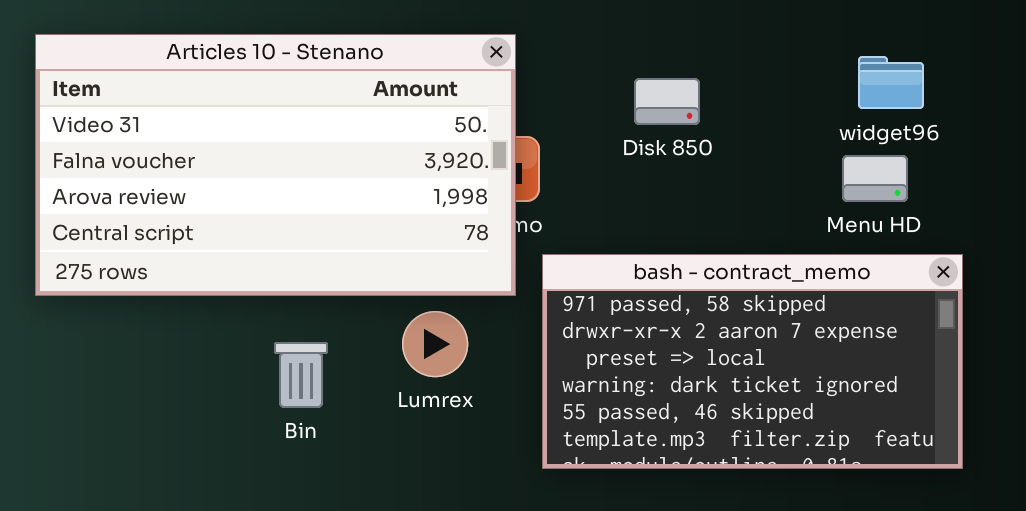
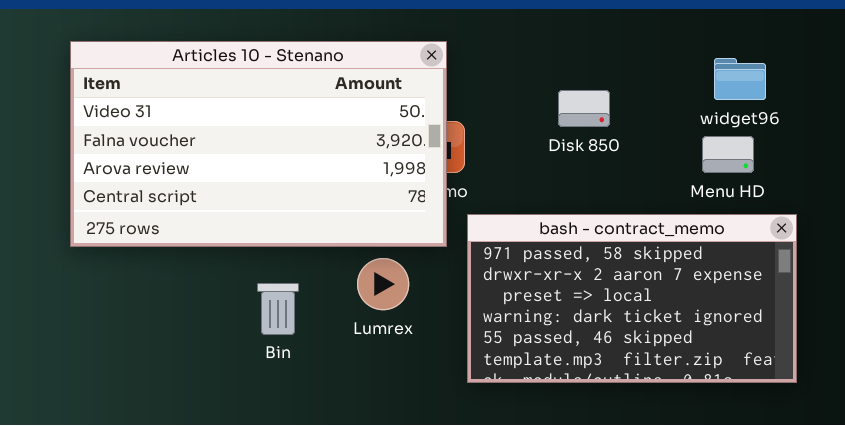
Disk 850: [634,78,700,125] -> [558,90,610,127], moved

